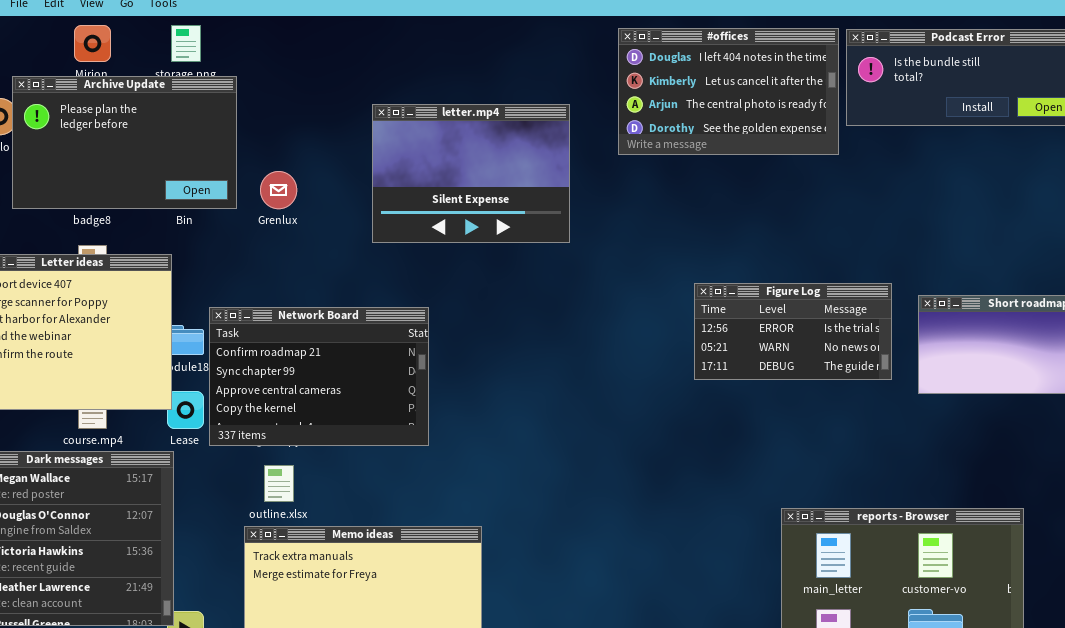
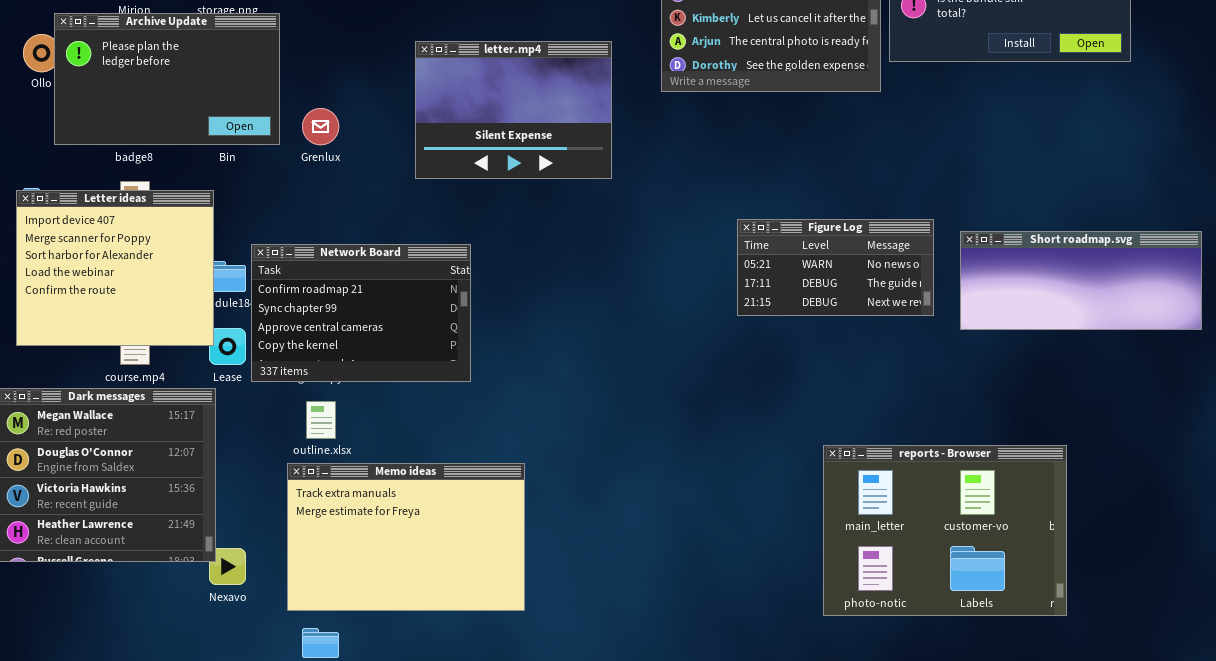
Figure Log: [694,283,892,380] -> [737,219,934,316], scrolled down 1 row

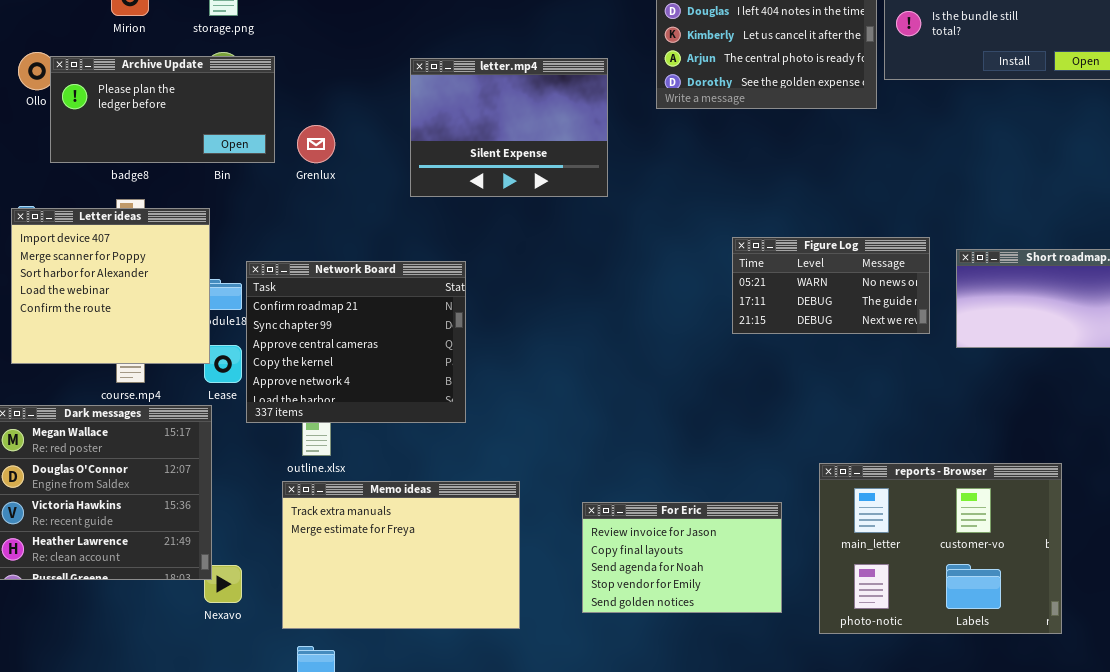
Archive Update: [54,13,280,145] -> [50,56,275,163], resized
Network Board: [251,244,471,382] -> [246,261,466,423], resized
For Eric: none -> [582,502,782,613], opened

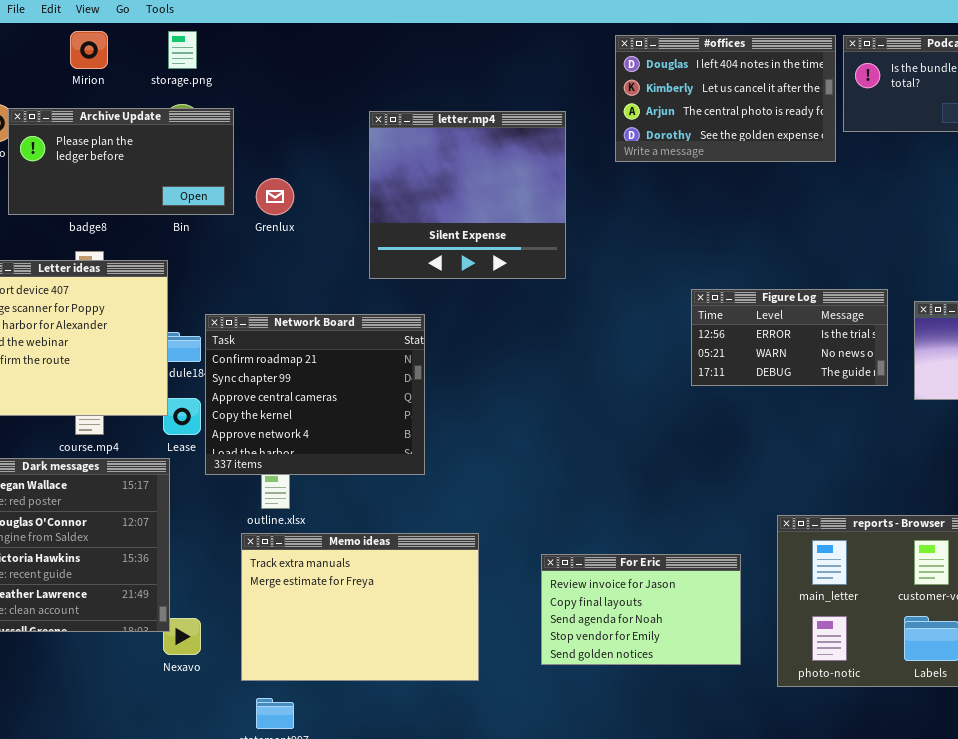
letter.mp4: [410,58,608,197] -> [369,111,566,279], resized
Figure Log: [732,237,930,334] -> [691,289,888,386], scrolled up 1 row

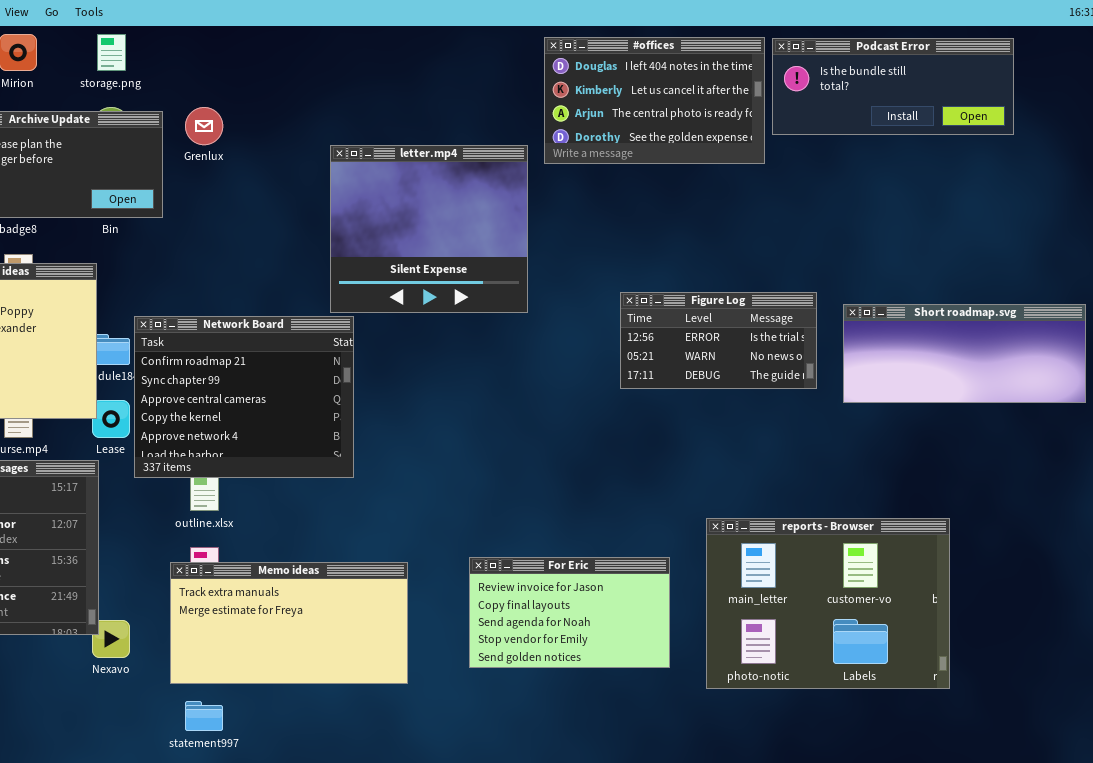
letter.mp4: [369,111,566,279] -> [330,145,528,313], moved
Grenlux: [256,178,294,215] -> [185,107,223,145], moved
Memo ideas: [241,533,479,681] -> [170,562,408,684], resized

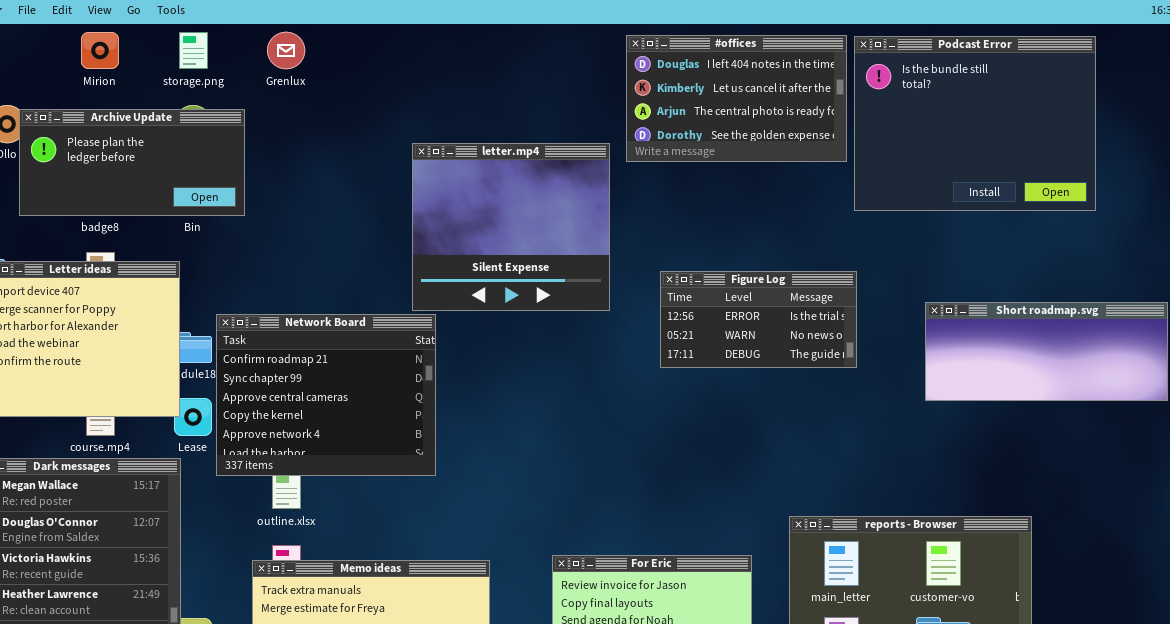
Podcast Error: [772,38,1014,135] -> [854,36,1096,211], resized
Grenlux: [185,107,223,145] -> [267,32,305,69], moved
Figure Log: [620,292,817,389] -> [660,271,857,368], moved

